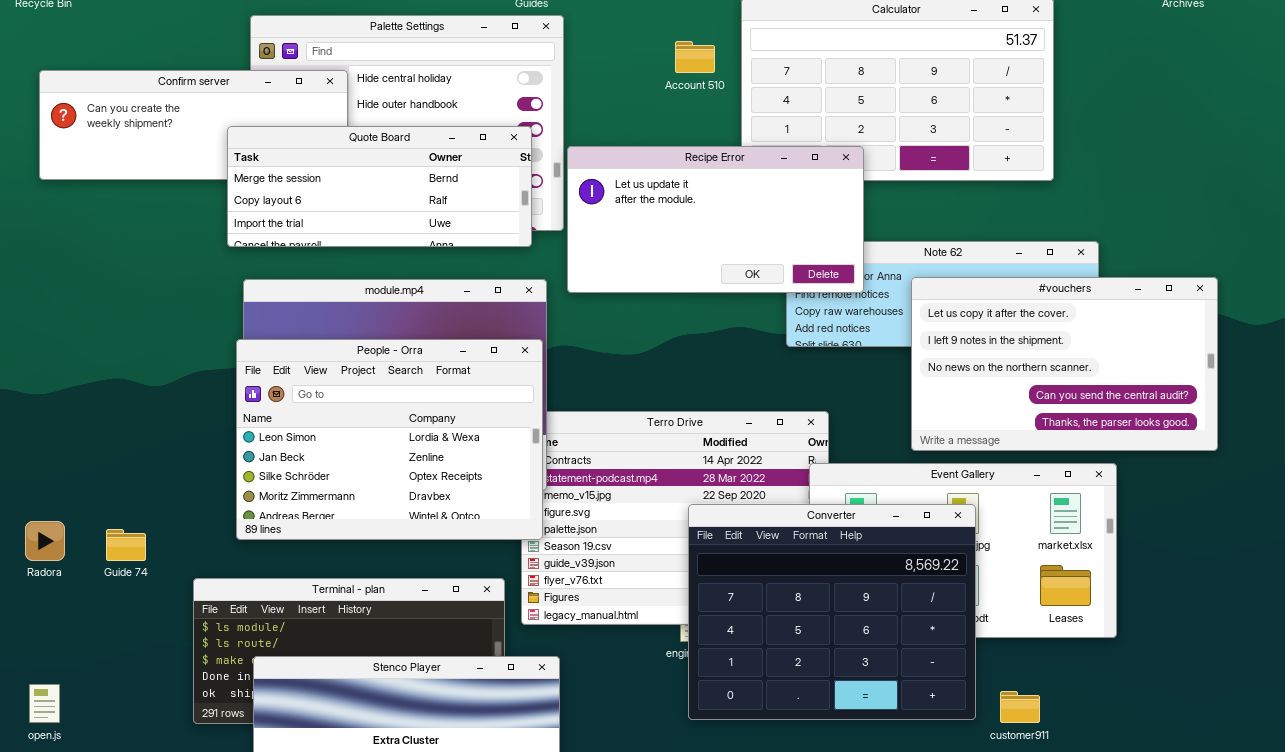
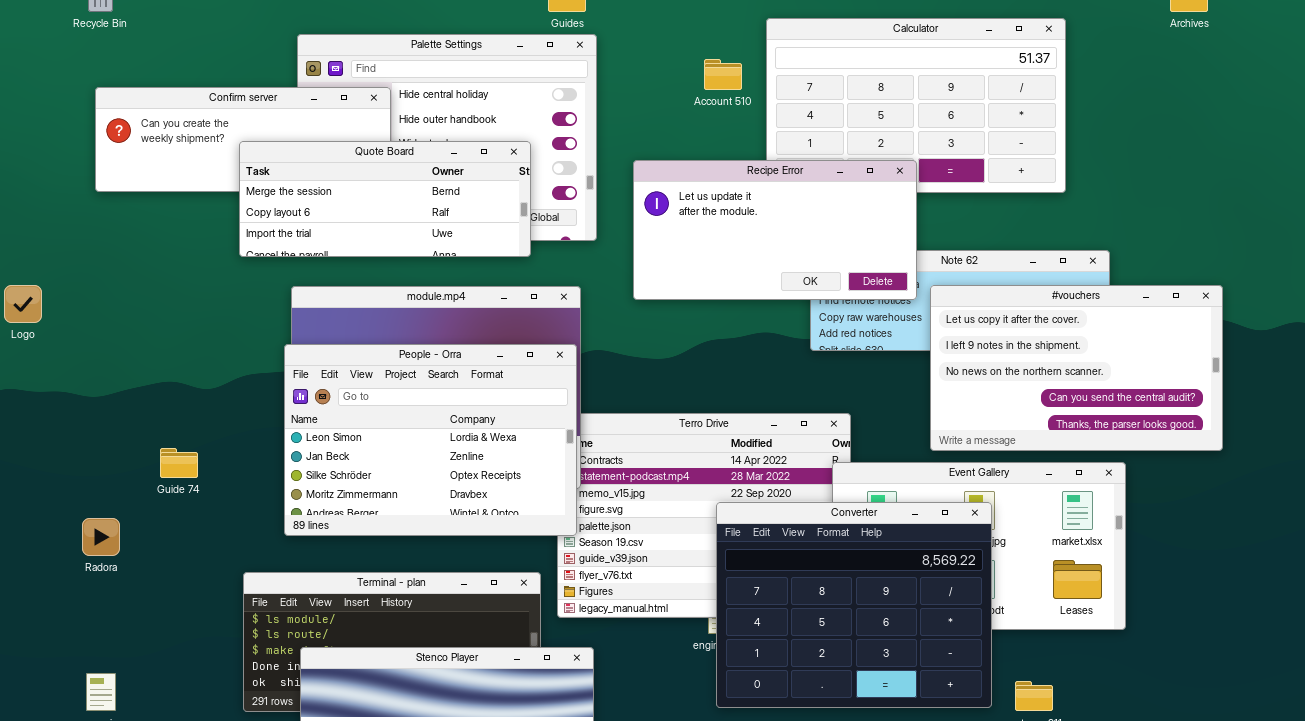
Quote Board: [227,126,532,247] -> [239,141,531,257], moved
Recipe Error: [567,146,864,293] -> [633,160,917,300], moved
Guide 74: [106,529,146,561] -> [160,448,198,478], moved

